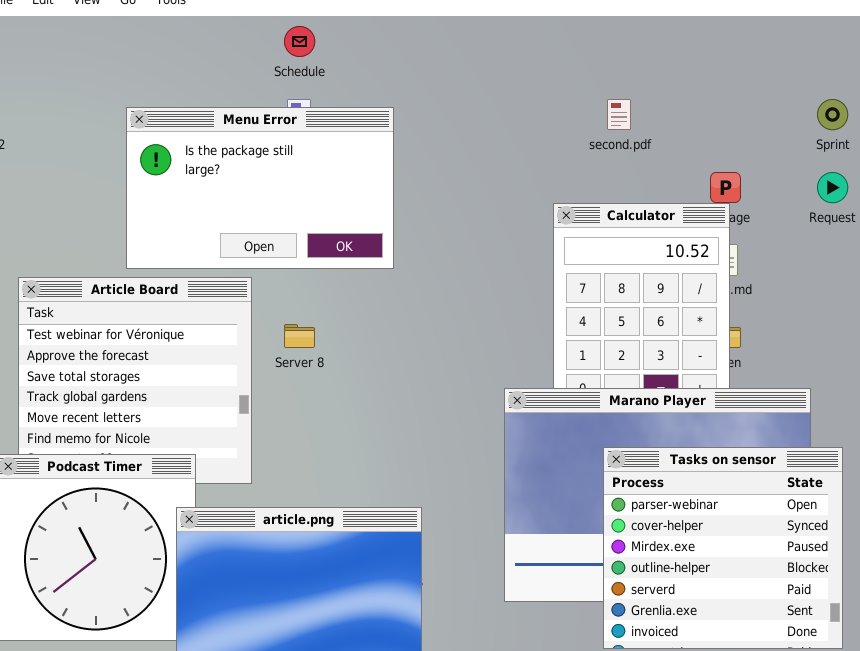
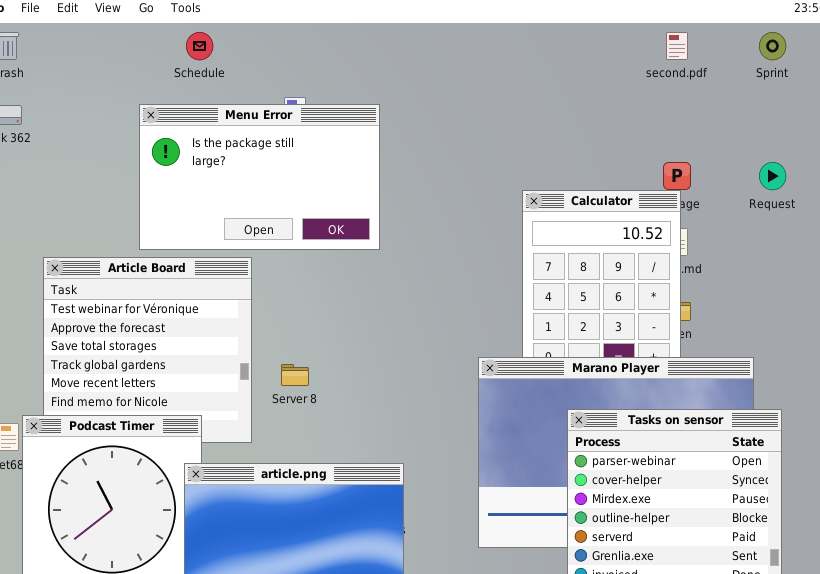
Schedule: [284,26,315,57] -> [186,32,213,60], moved
second.pdf: [607,99,631,130] -> [666,32,688,60], moved
Sprint: [817,99,848,130] -> [759,32,786,60], moved
Server 8: [284,324,315,348] -> [281,364,309,386], moved

